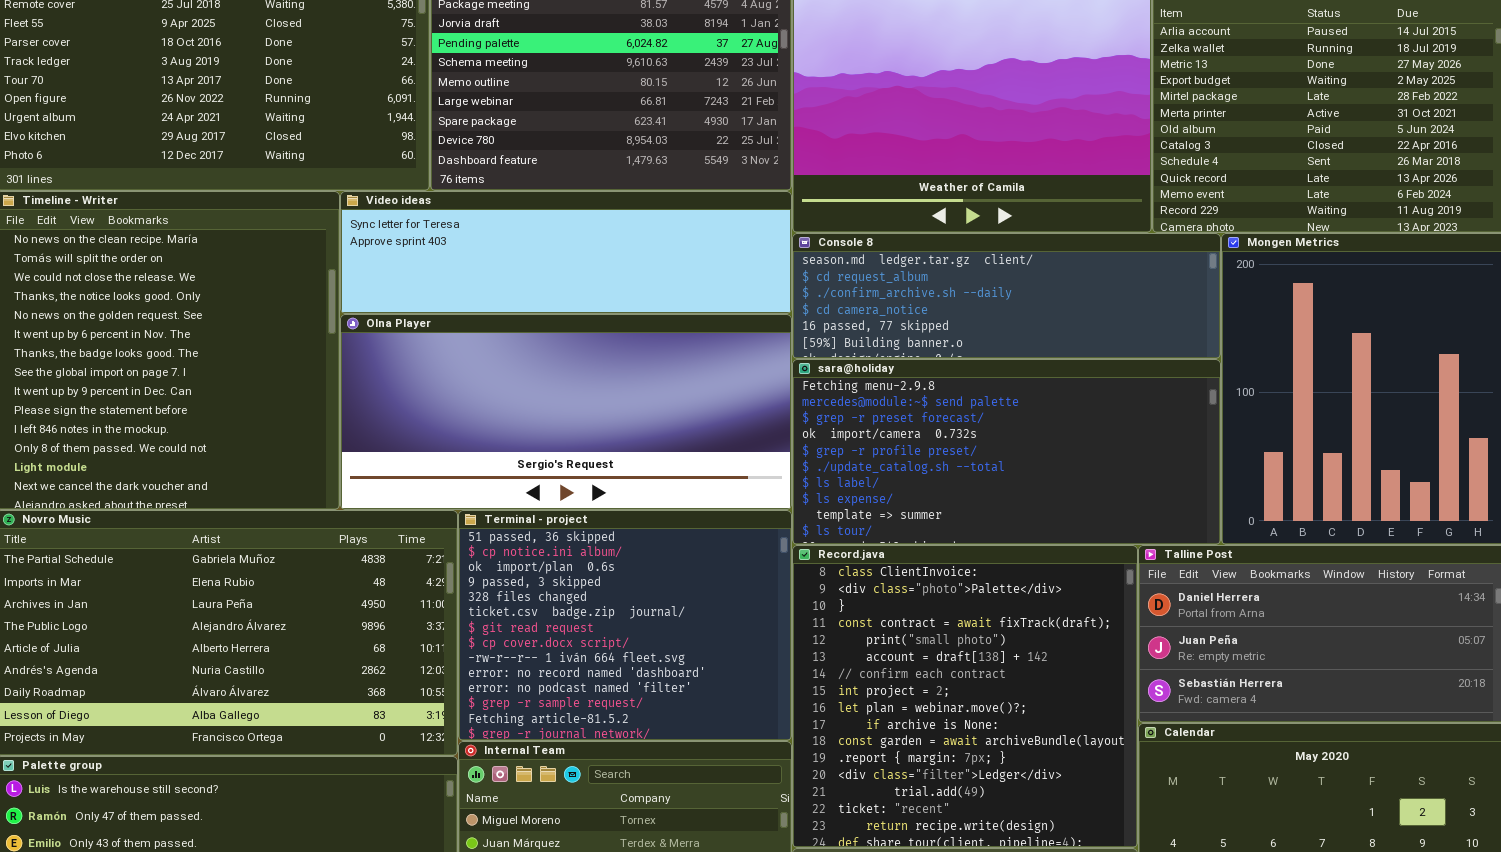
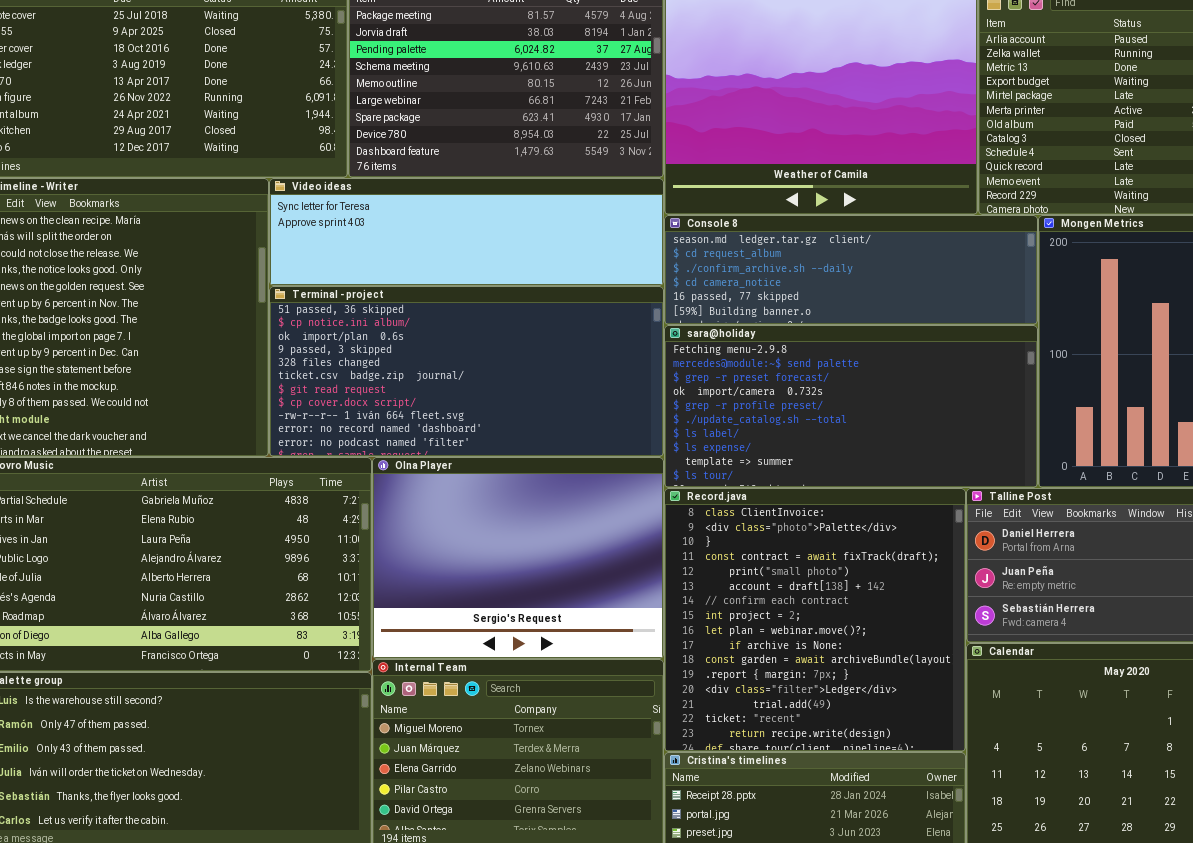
Olna Player: [340,314,792,510] -> [372,457,664,659], moved, resized
Terminal - project: [458,510,792,741] -> [269,286,664,457], moved, resized

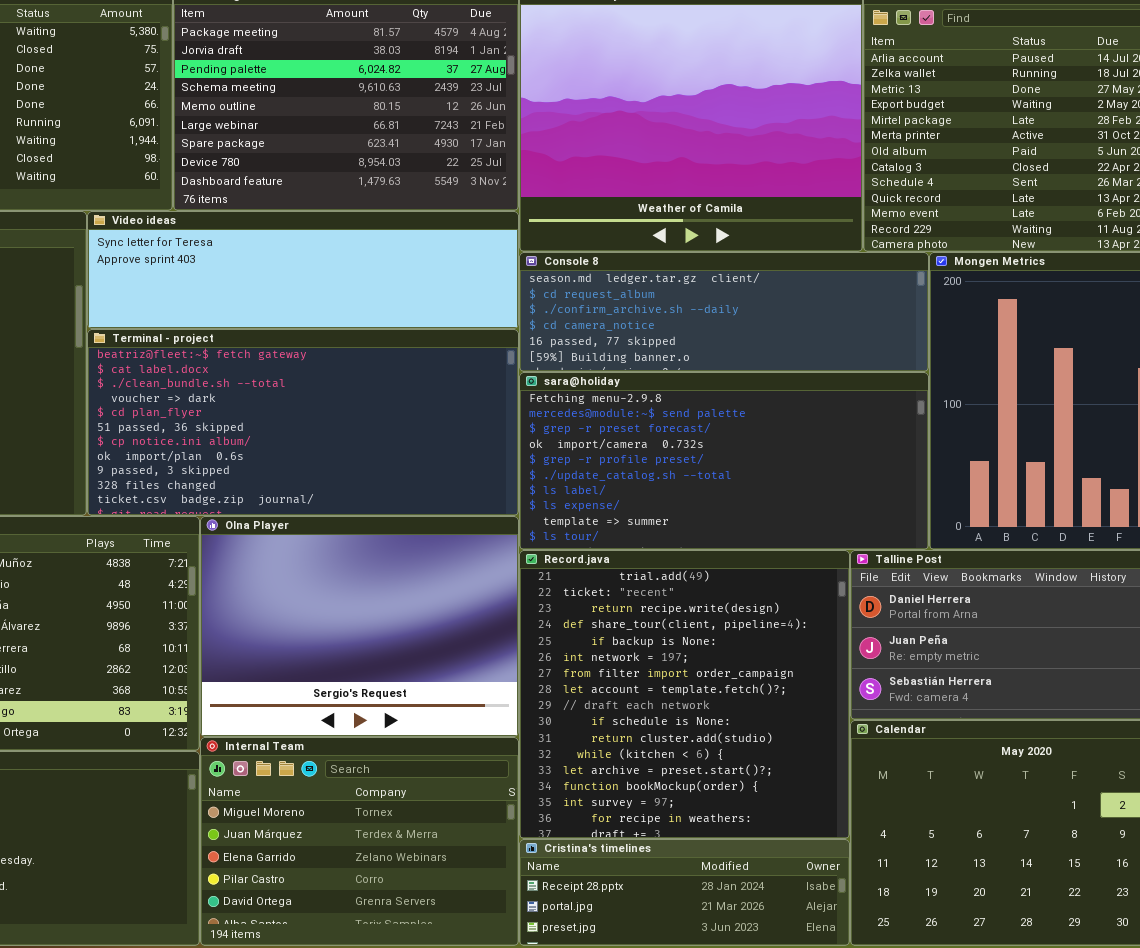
Terminal - project: [269,286,664,457] -> [87,329,519,516], scrolled up 5 rows
Record.java: [664,488,966,752] -> [519,550,850,839], scrolled down 13 rows

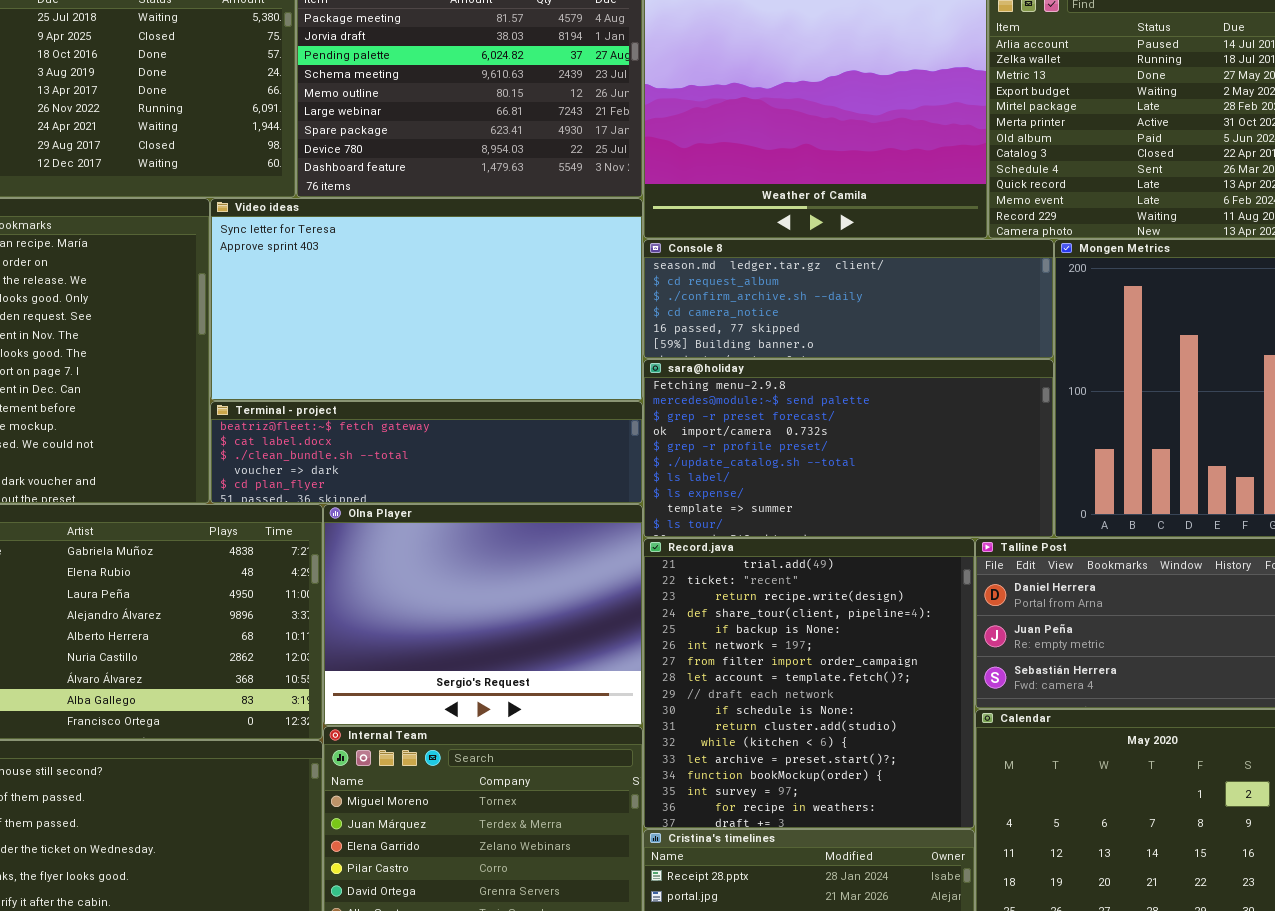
Video ideas: [87,211,519,329] -> [210,198,643,401], resized
Terminal - project: [87,329,519,516] -> [210,401,643,504], resized

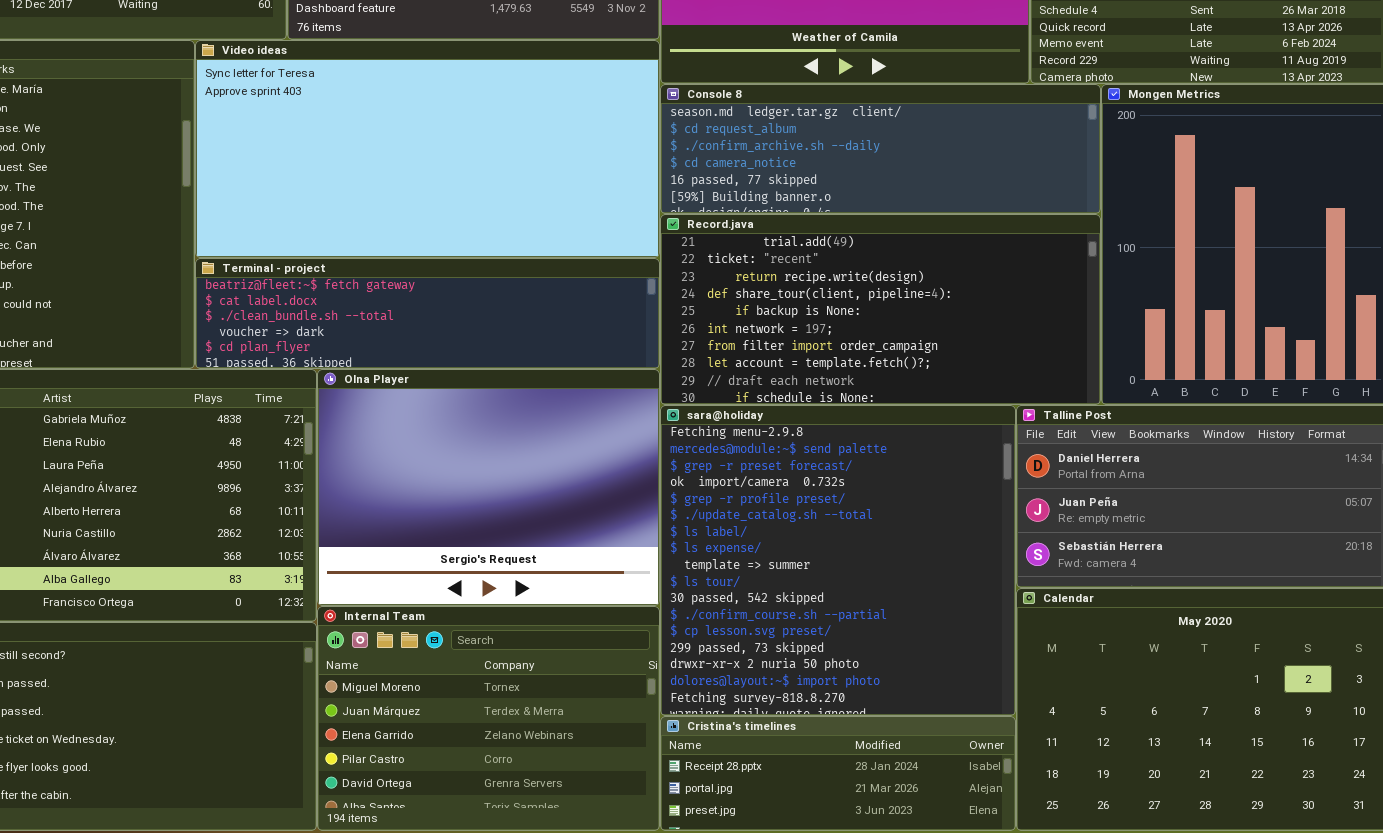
sara@holiday: [643,359,1054,538] -> [660,405,1016,716], moved, resized
Record.java: [643,538,975,829] -> [660,214,1101,405], moved, resized

